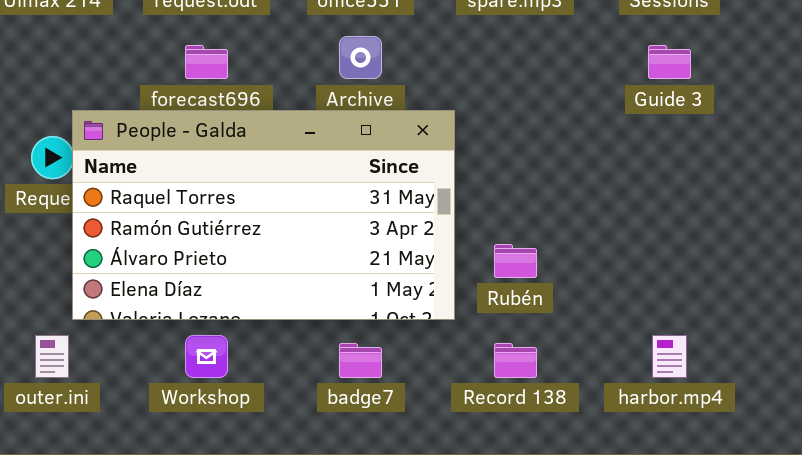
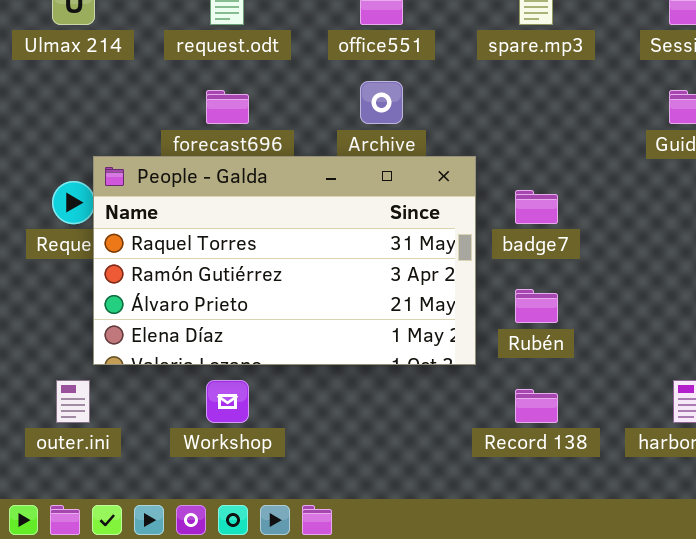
badge7: [339,343,382,378] -> [515,190,558,224], moved

